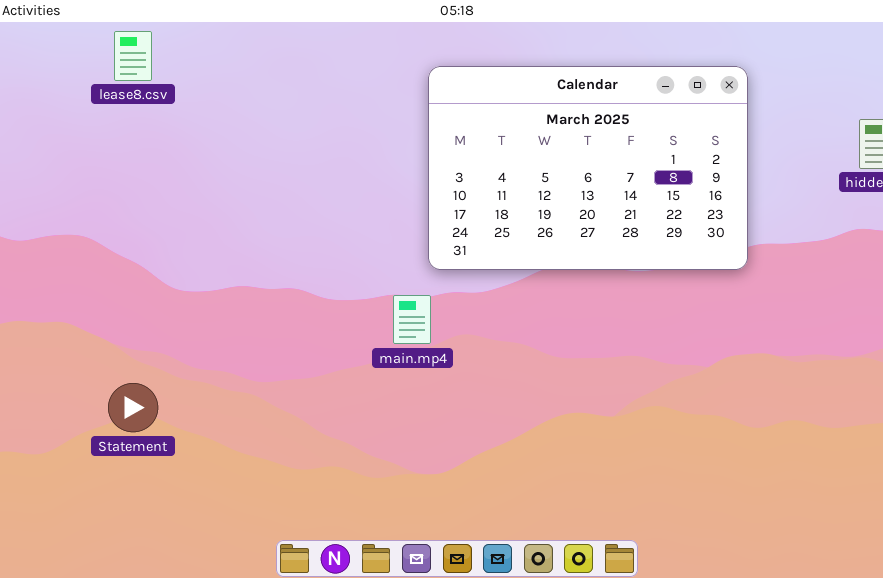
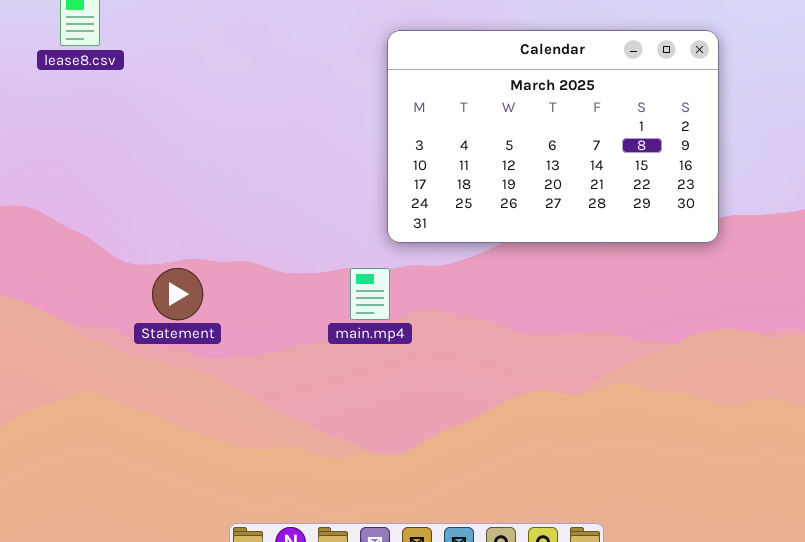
Statement: [108,383,158,432] -> [152,268,203,320], moved

